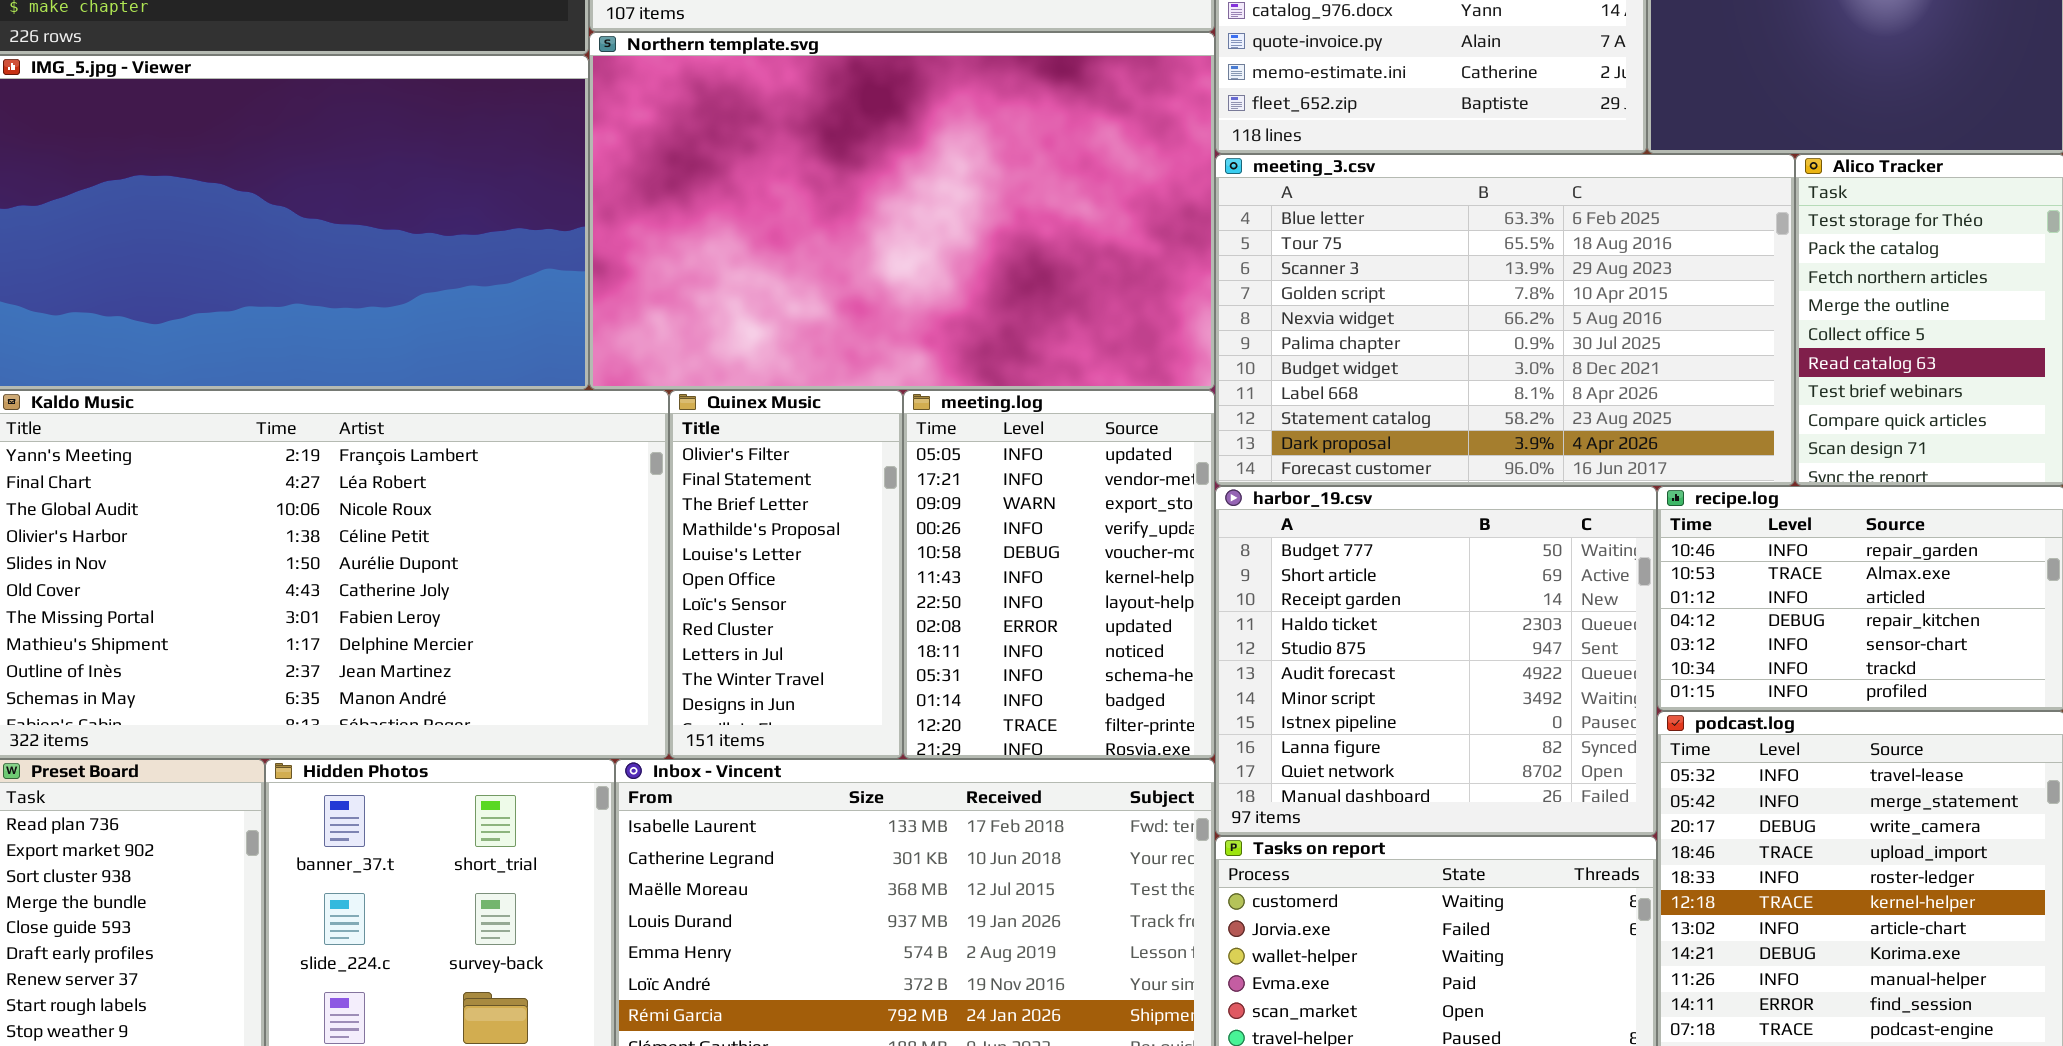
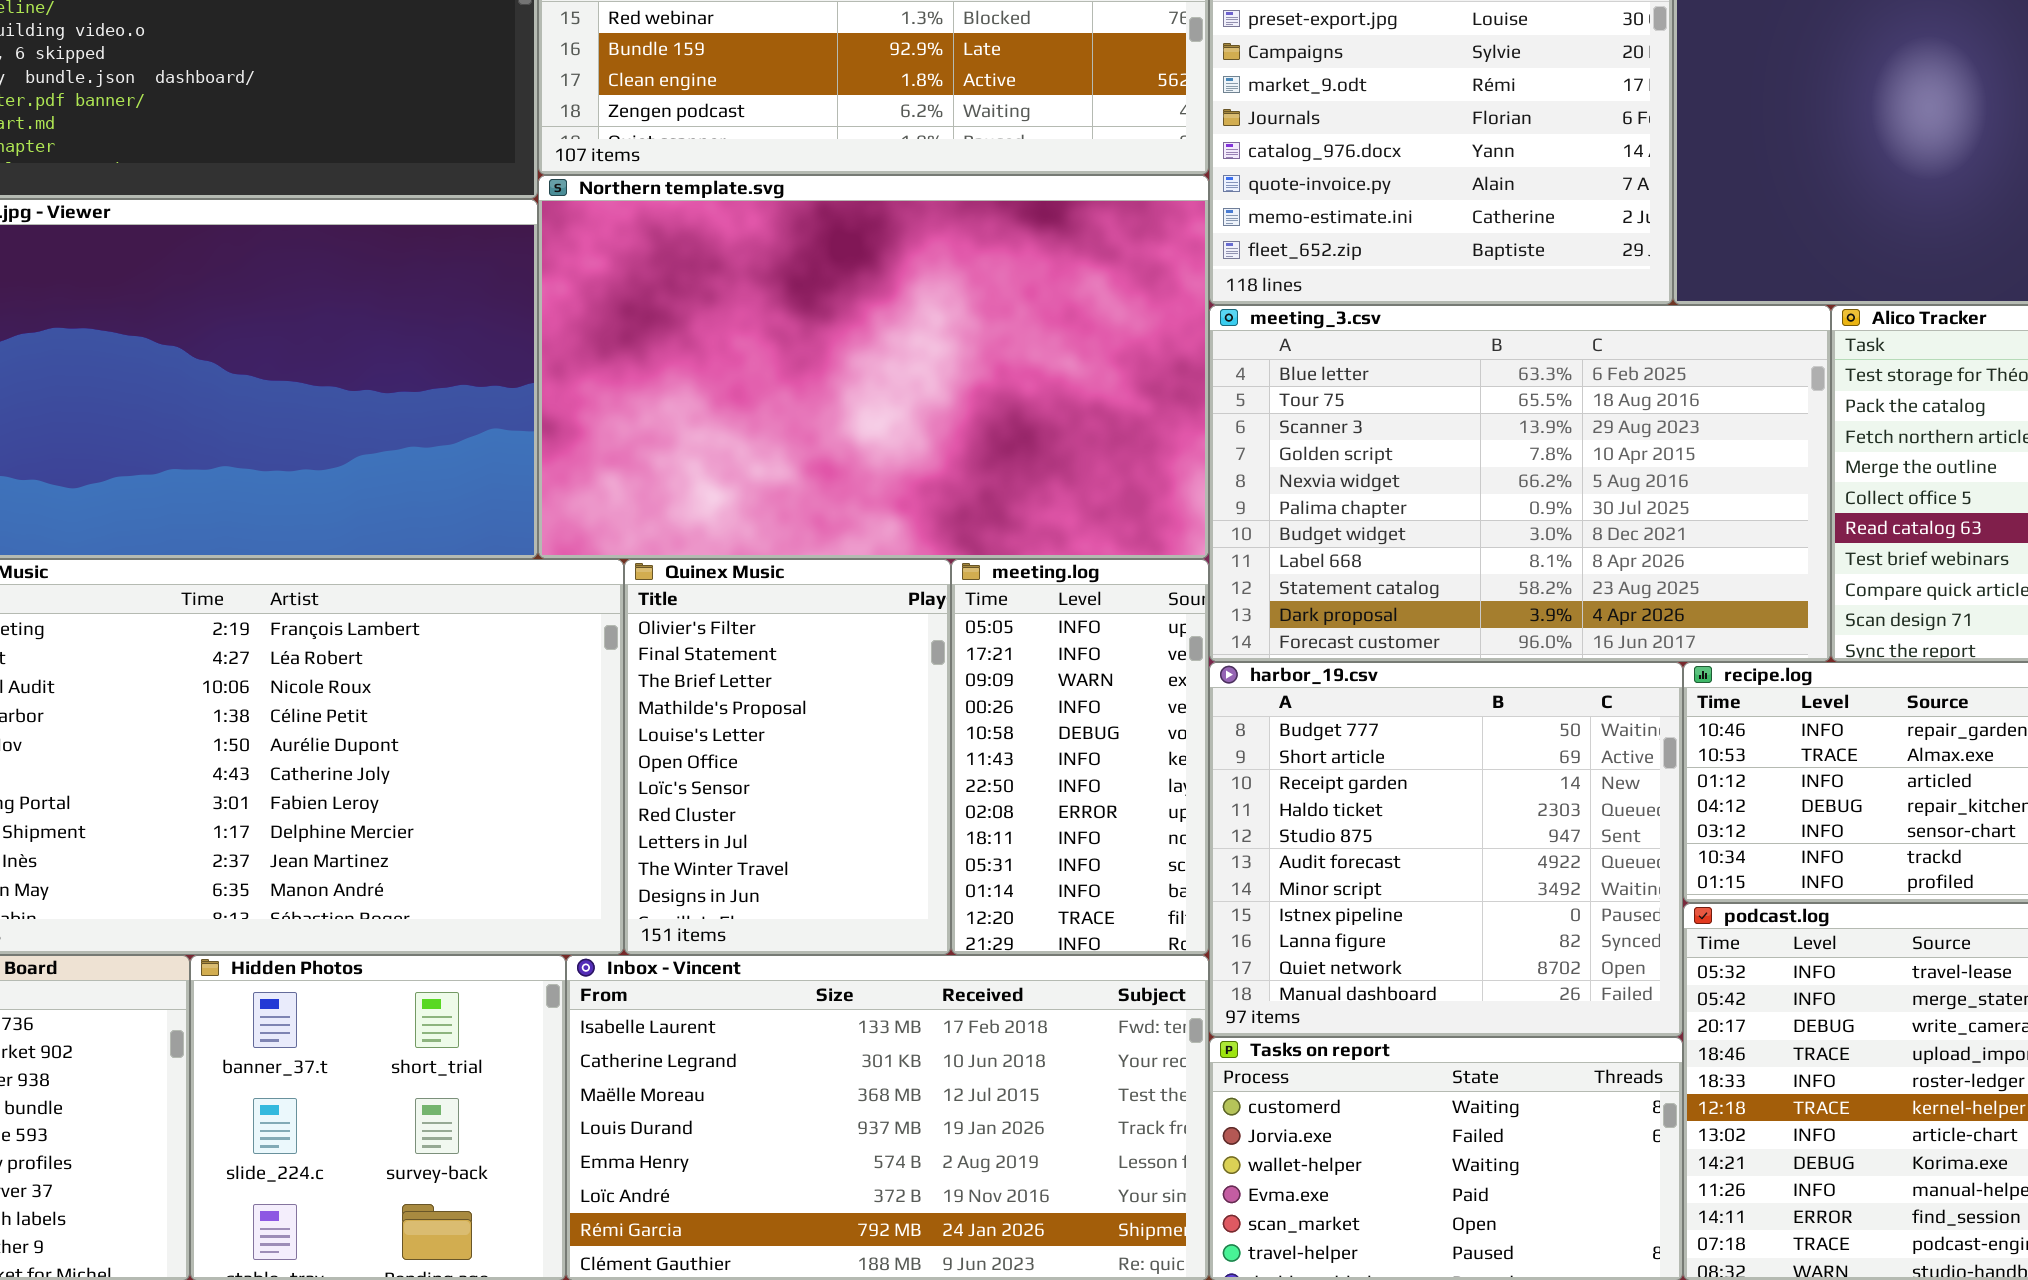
Quinex Music: [669,390,903,759] -> [624,559,951,955], resized
meeting.log: [903,390,1215,759] -> [951,559,1209,955], resized

